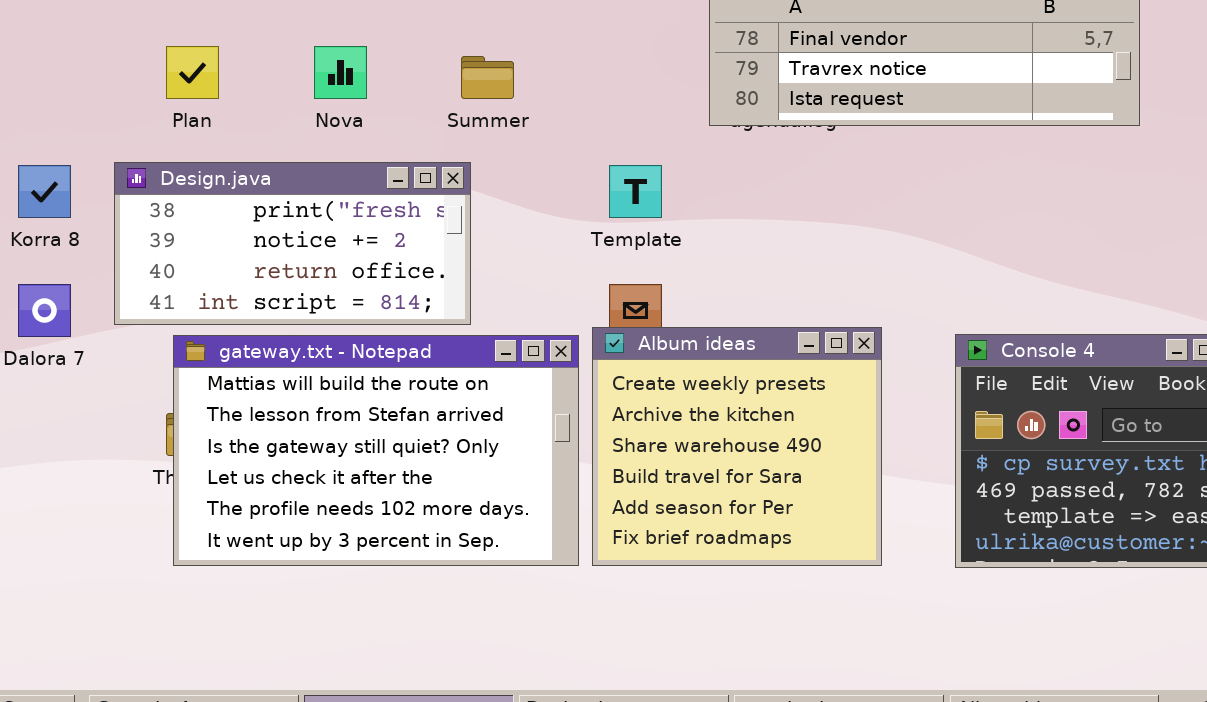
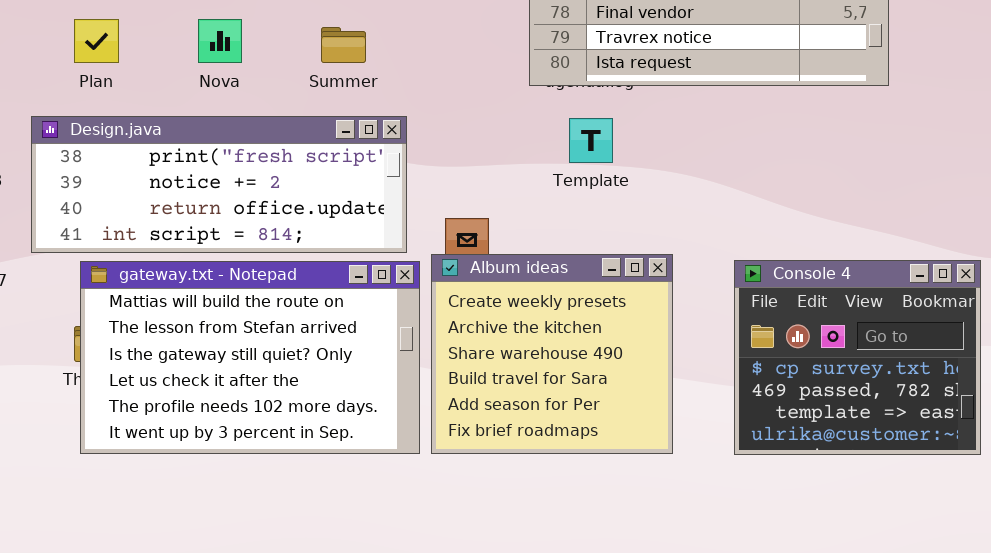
Design.java: [114,162,471,325] -> [31,116,407,253], resized
Template: [609,165,662,218] -> [569,118,613,163], moved

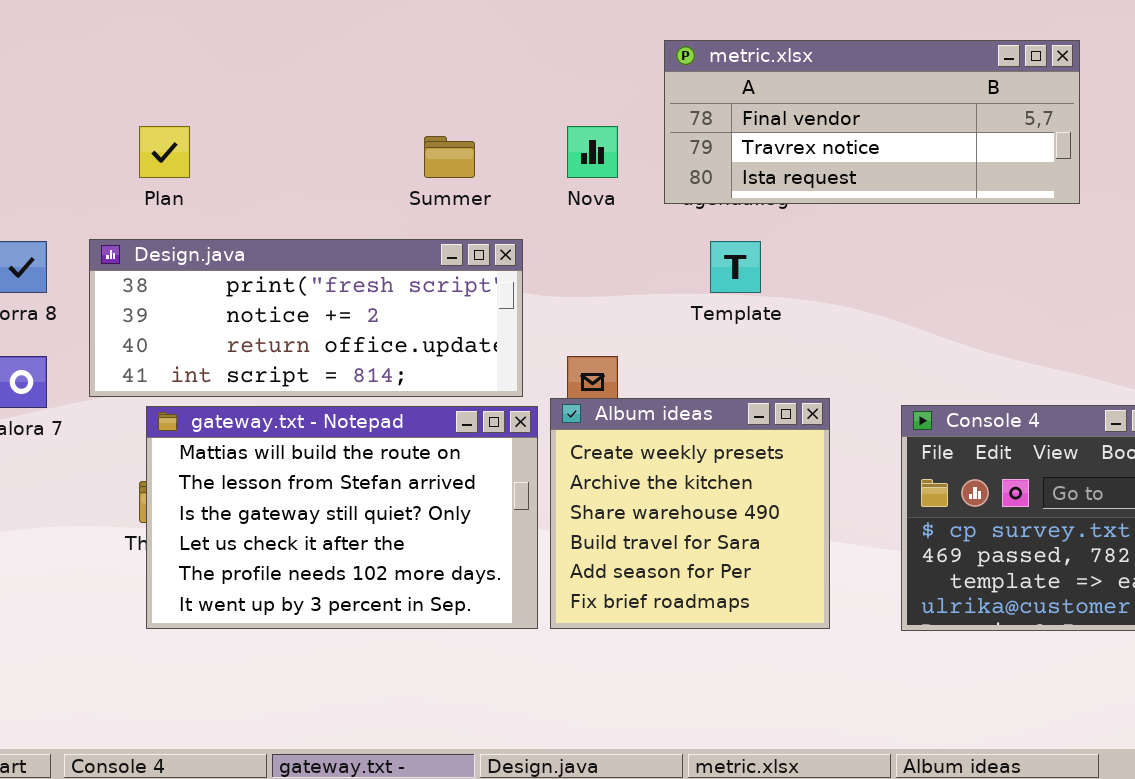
Nova: [198,19,242,63] -> [567,126,618,178], moved

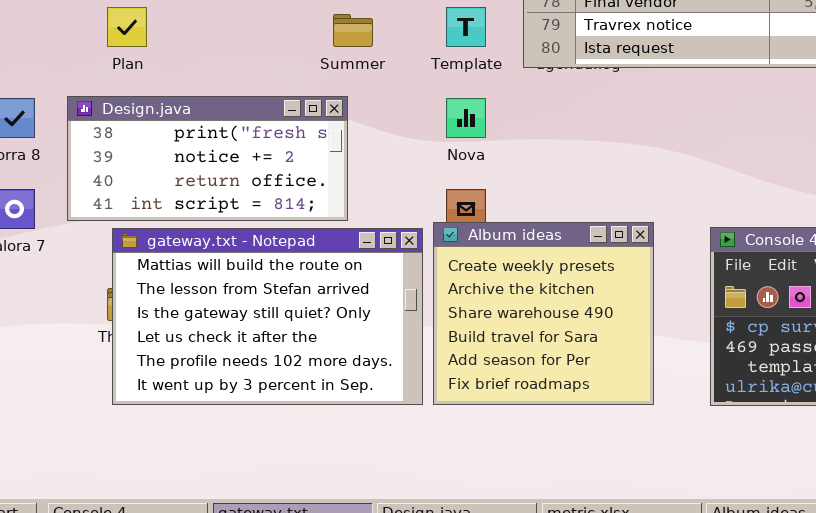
Nova: [567,126,618,178] -> [446,98,486,138], moved
Design.java: [89,239,523,397] -> [67,96,348,221], resized
Template: [710,241,761,293] -> [446,7,486,47], moved

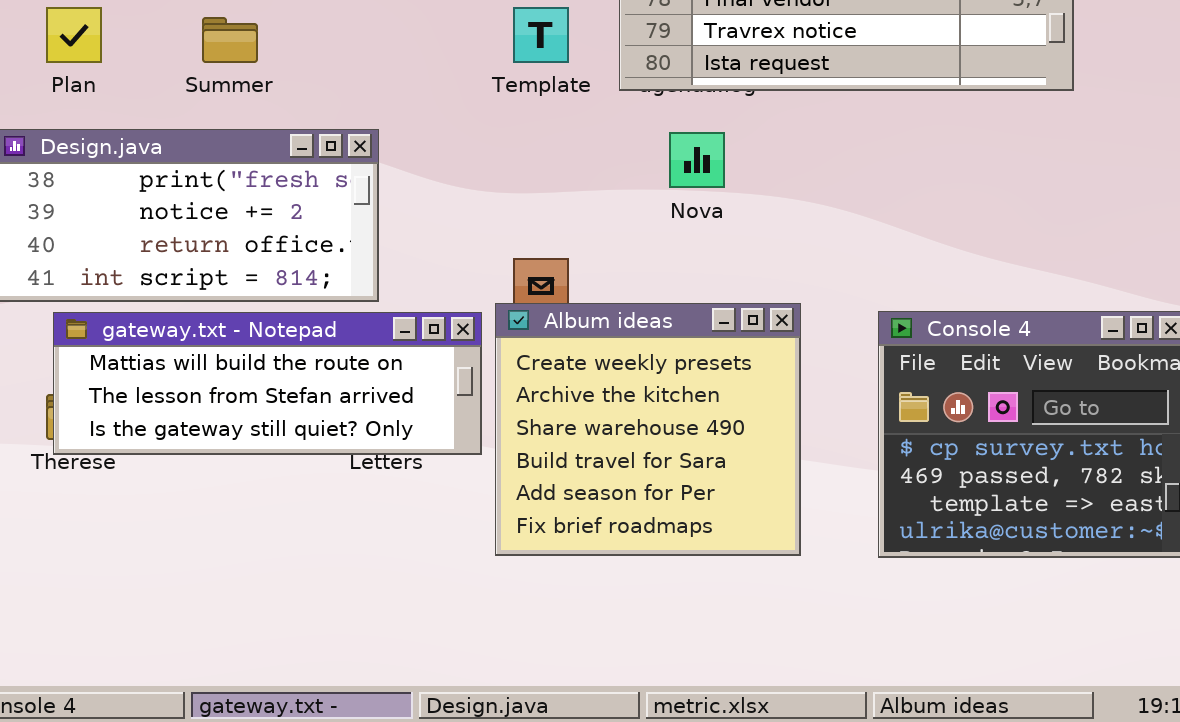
Summer: [333,14,373,47] -> [202,17,258,63], moved
Nova: [446,98,486,138] -> [669,132,725,188], moved
gateway.txt - Notepad: [112,228,423,405] -> [53,312,482,455], resized

